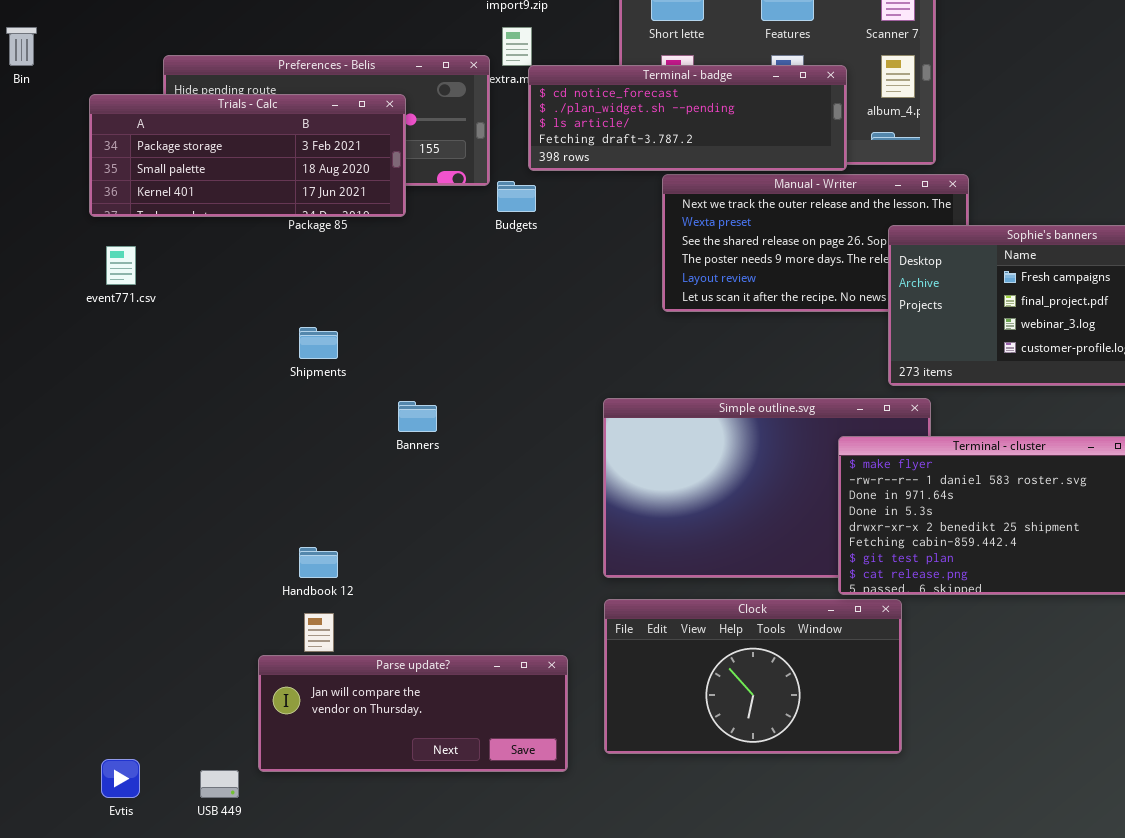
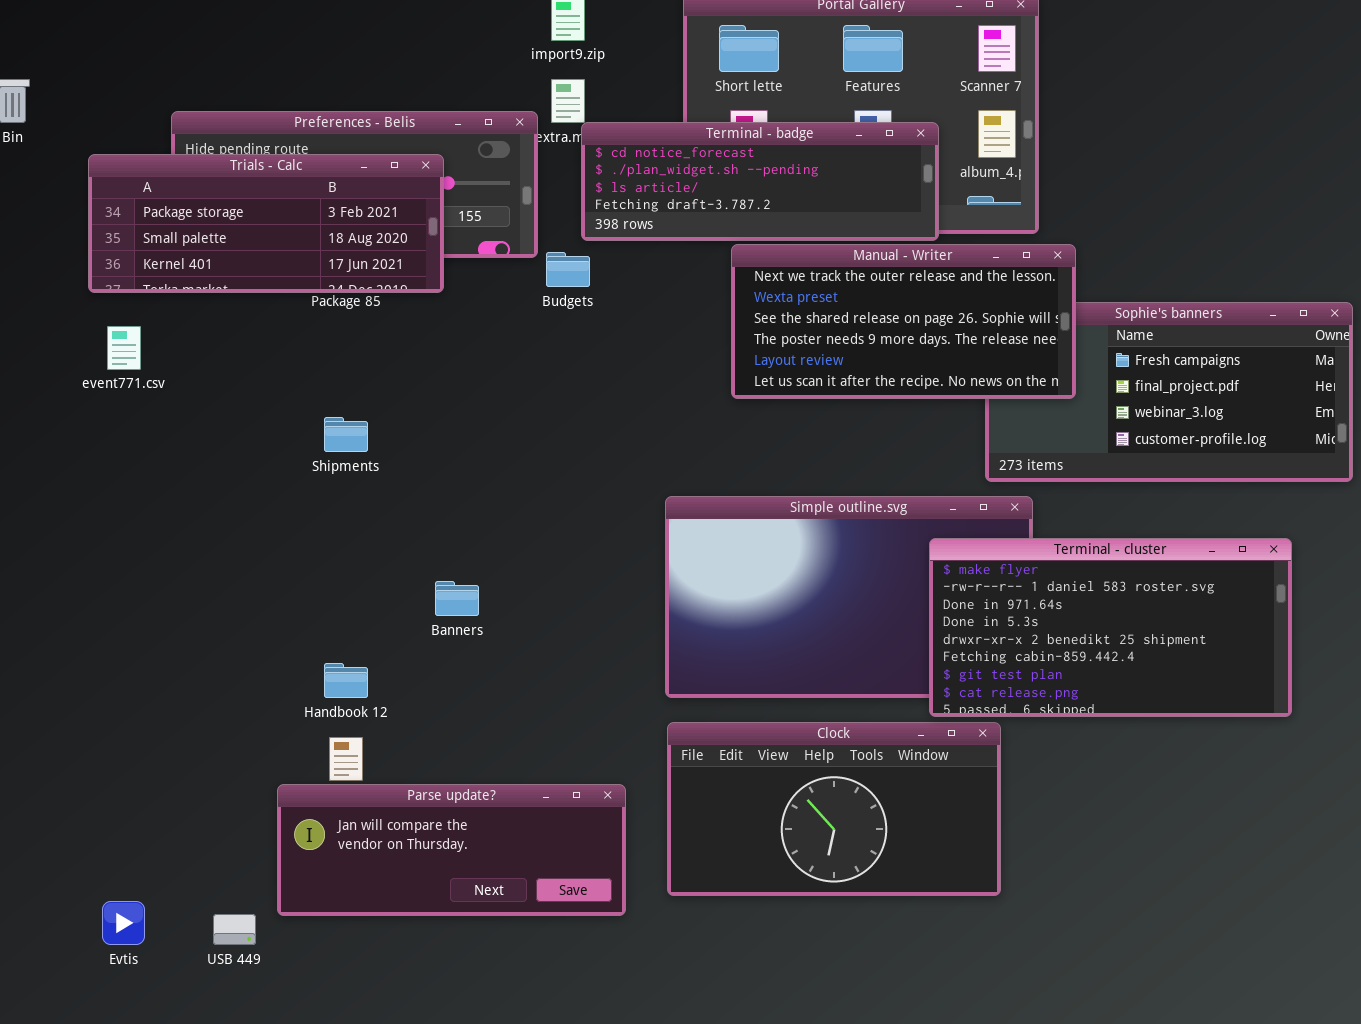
Manual - Writer: [662,174,969,312] -> [731,244,1076,399], raised
Banners: [398,401,437,432] -> [435,581,479,616], moved

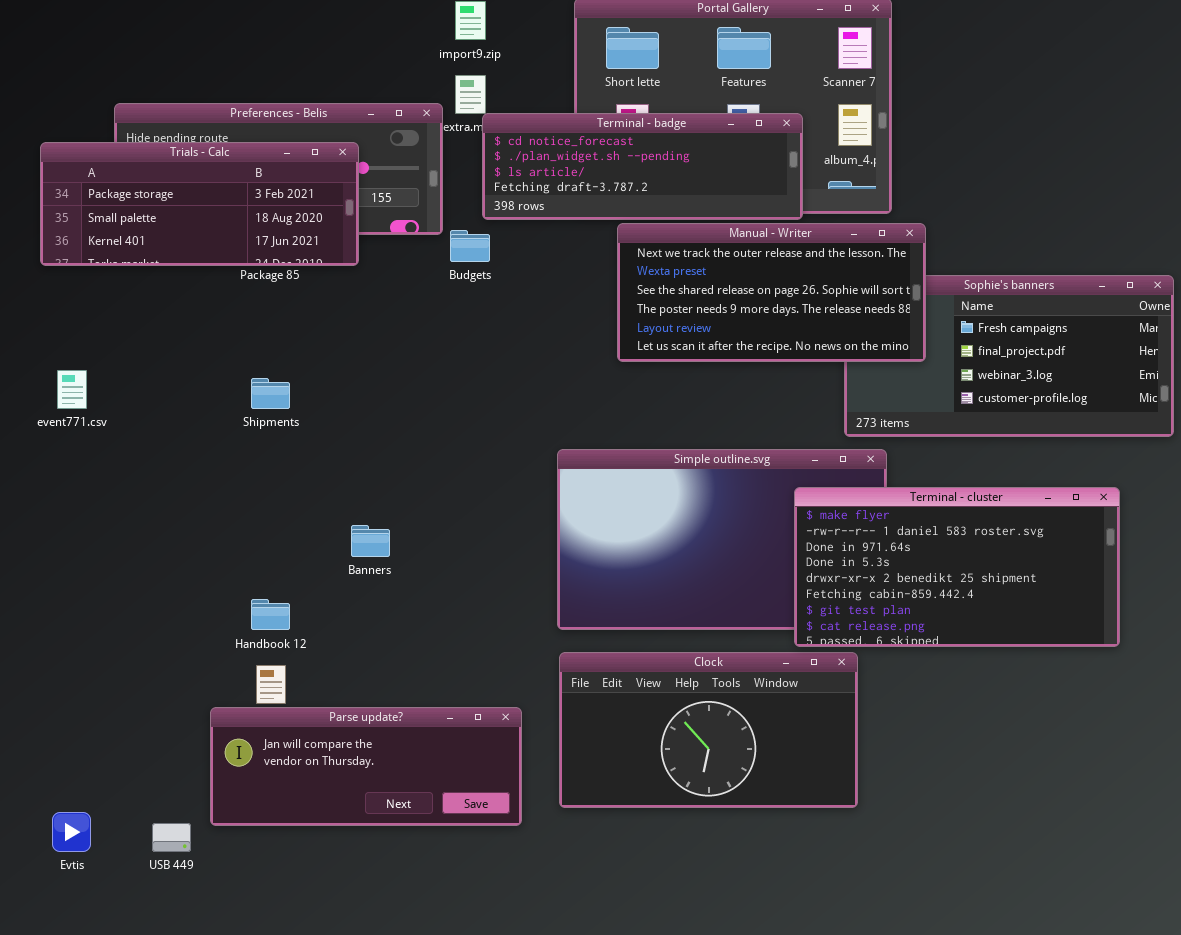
event771.csv: [107,326,141,370] -> [57,370,87,409], moved

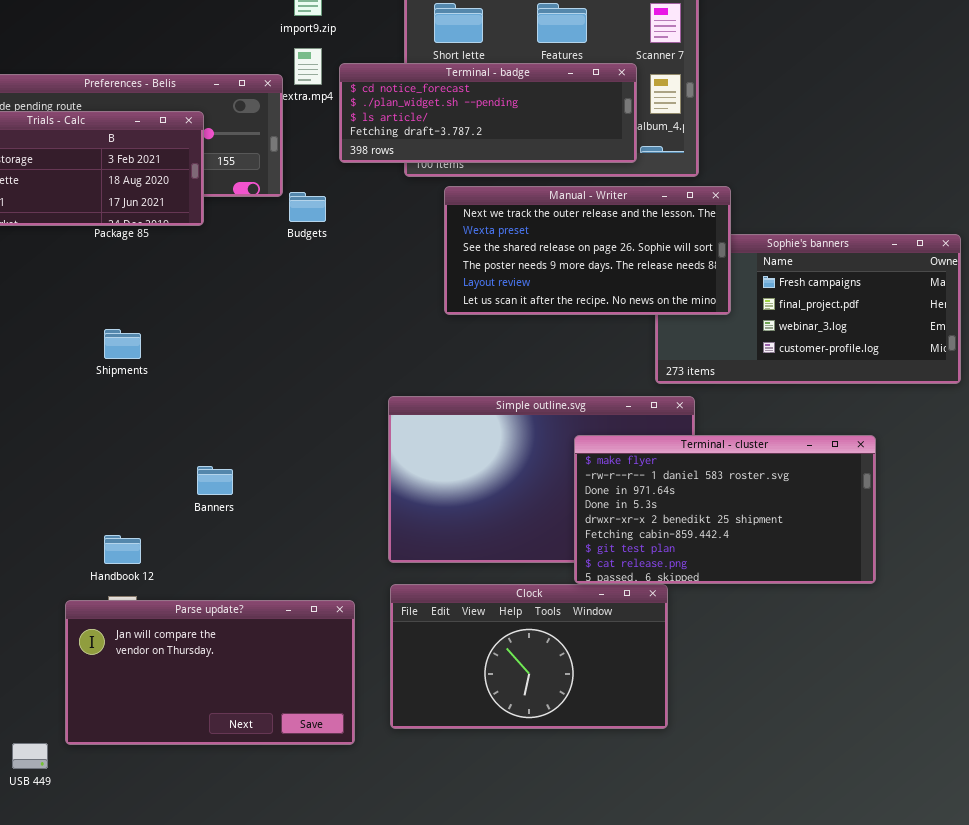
Terminal - badge: [482,113,803,220] -> [339,63,637,163], moved
Terminal - cluster: [794,487,1120,647] -> [574,435,876,584], moved
Parse update?: [210,707,522,826] -> [65,600,355,745], resized

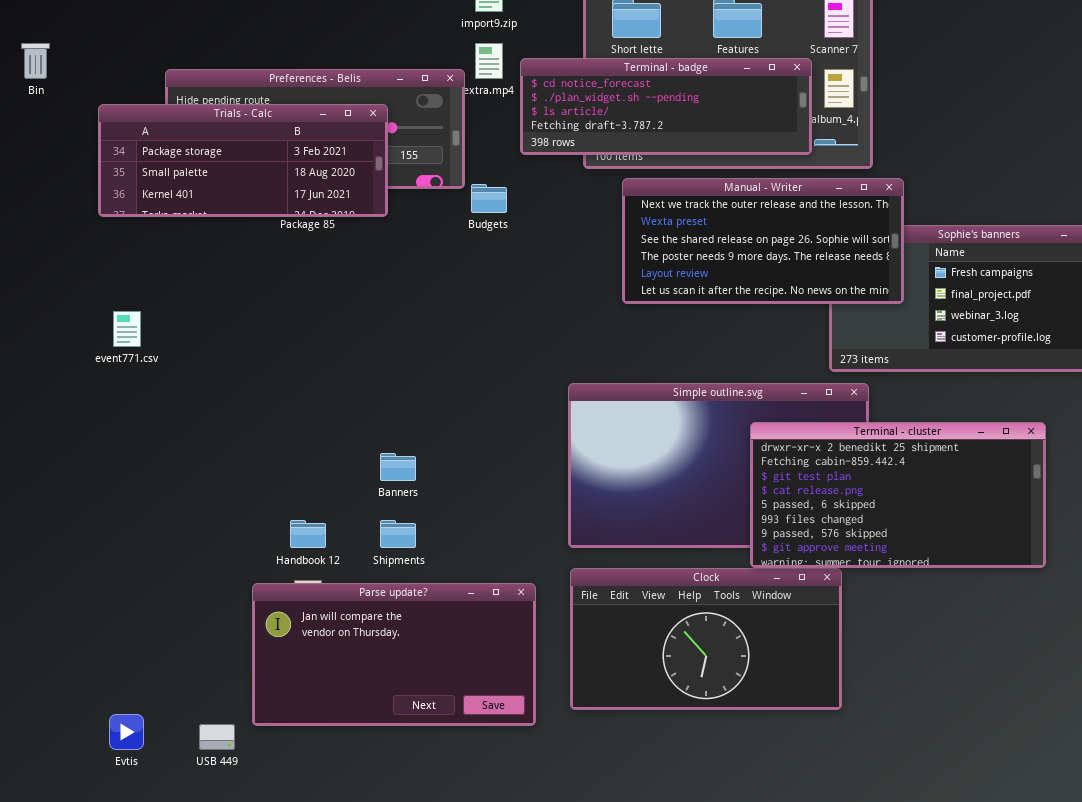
Shipments: [104,329,141,359] -> [380,520,416,548], moved
Terminal - cluster: [574,435,876,584] -> [750,422,1046,568], scrolled down 4 rows

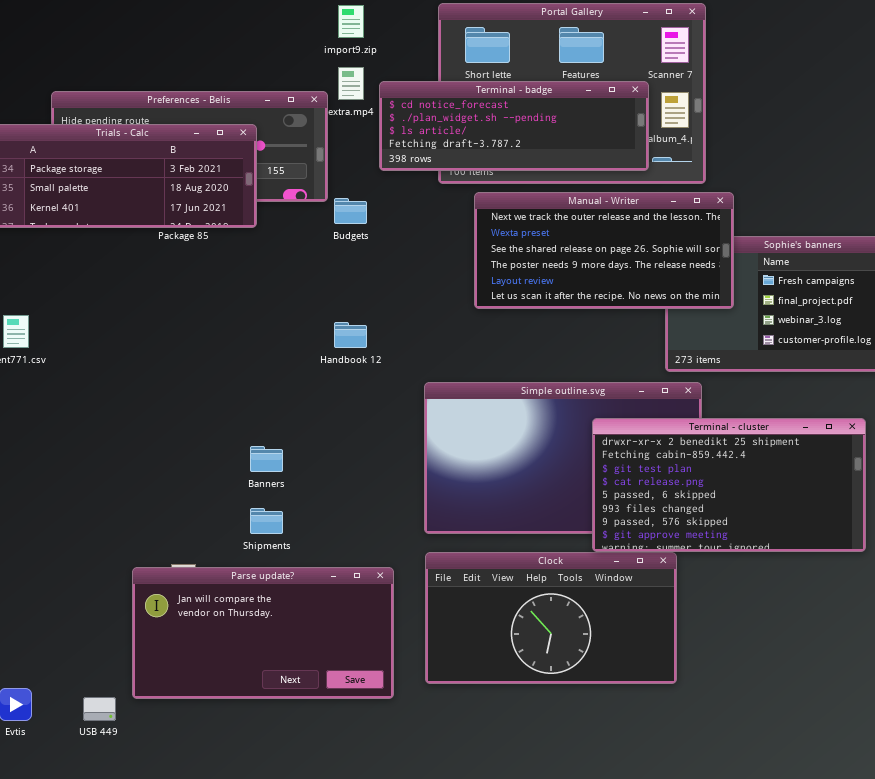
Handbook 12: [290,520,326,548] -> [334,322,367,348], moved

